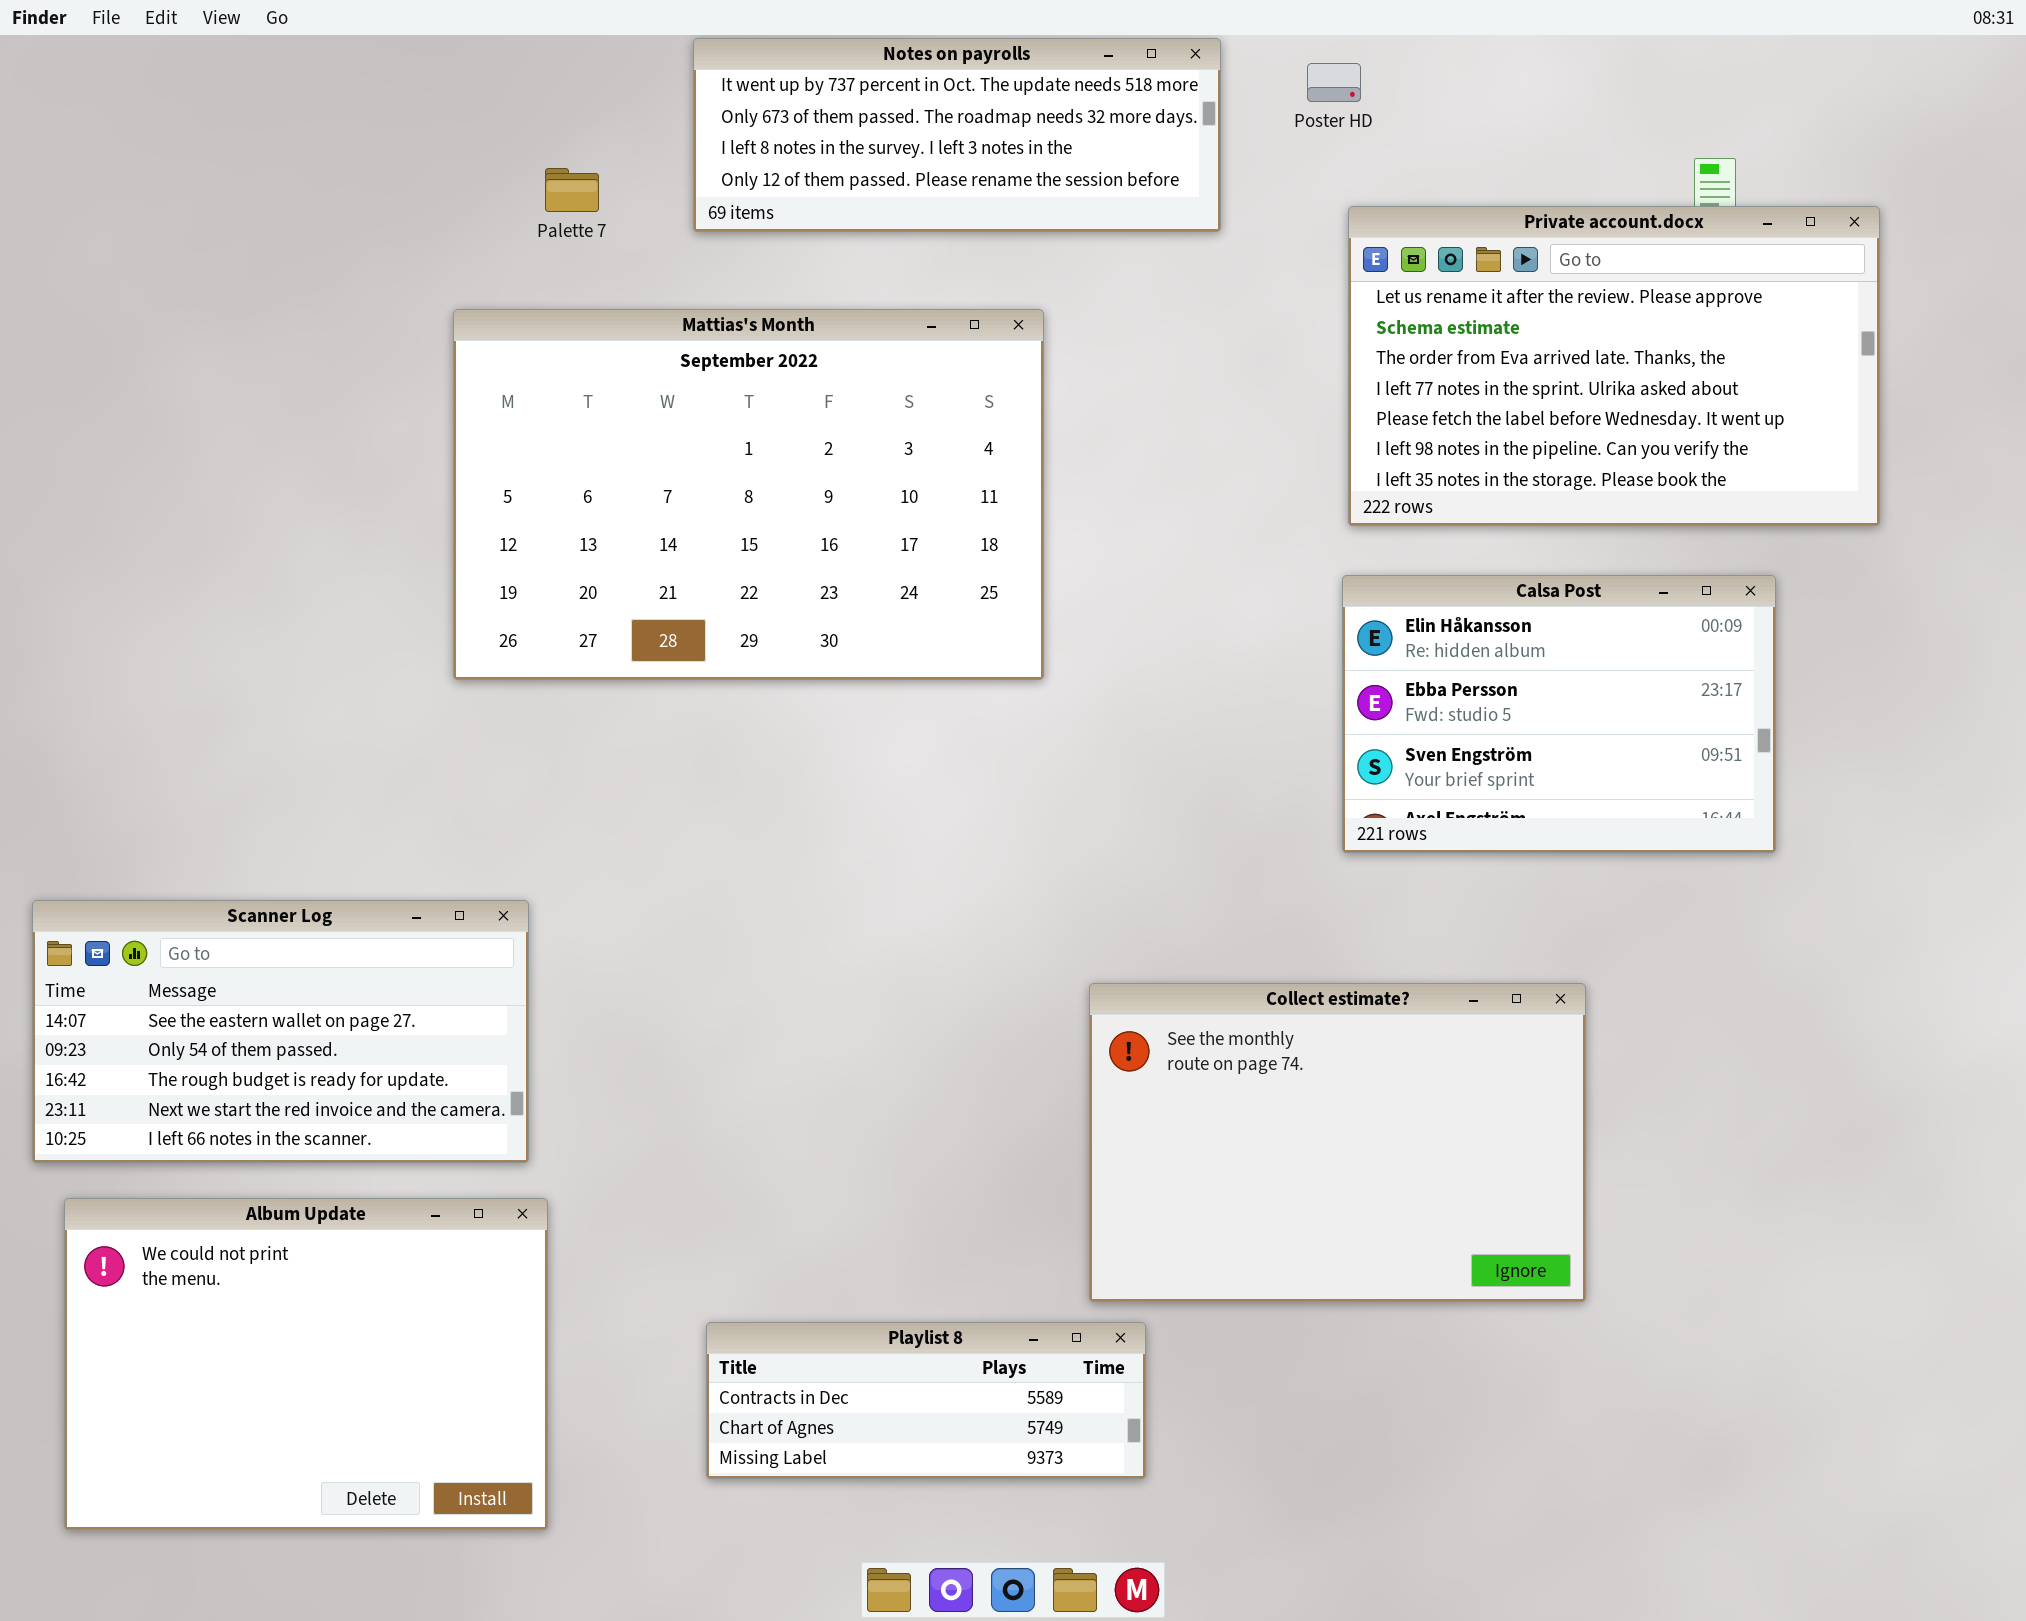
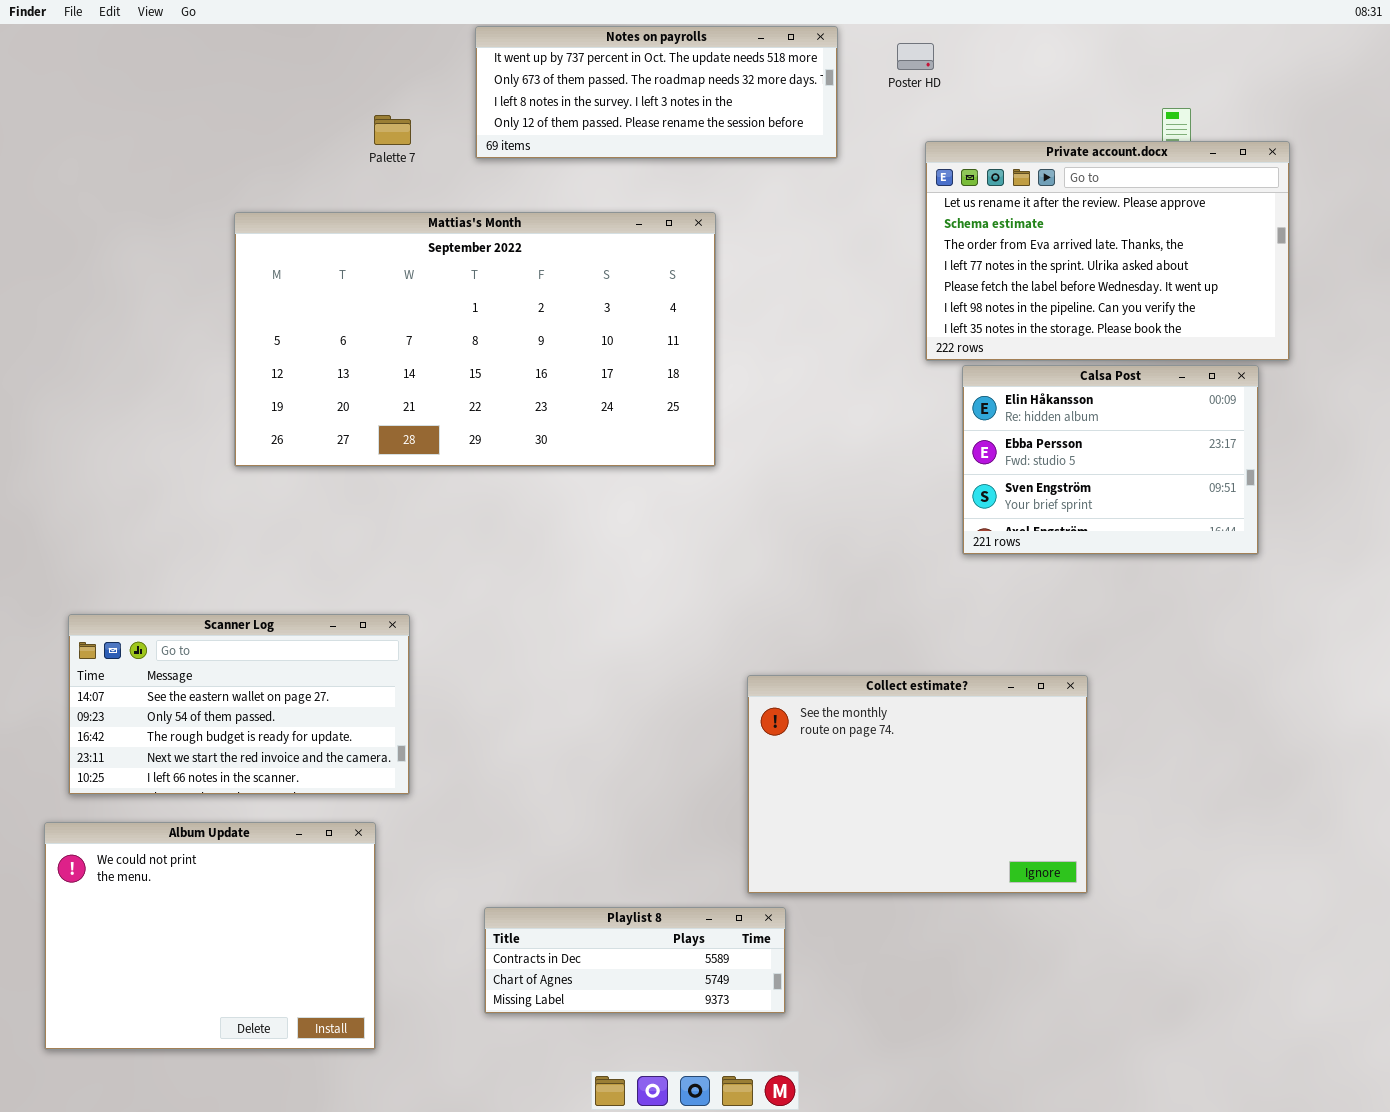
Mattias's Month: [453,309,1044,680] -> [234,212,716,467], resized
Calsa Post: [1342,575,1776,853] -> [962,365,1259,555], moved
Scanner Log: [32,900,529,1163] -> [68,614,410,795], moved

